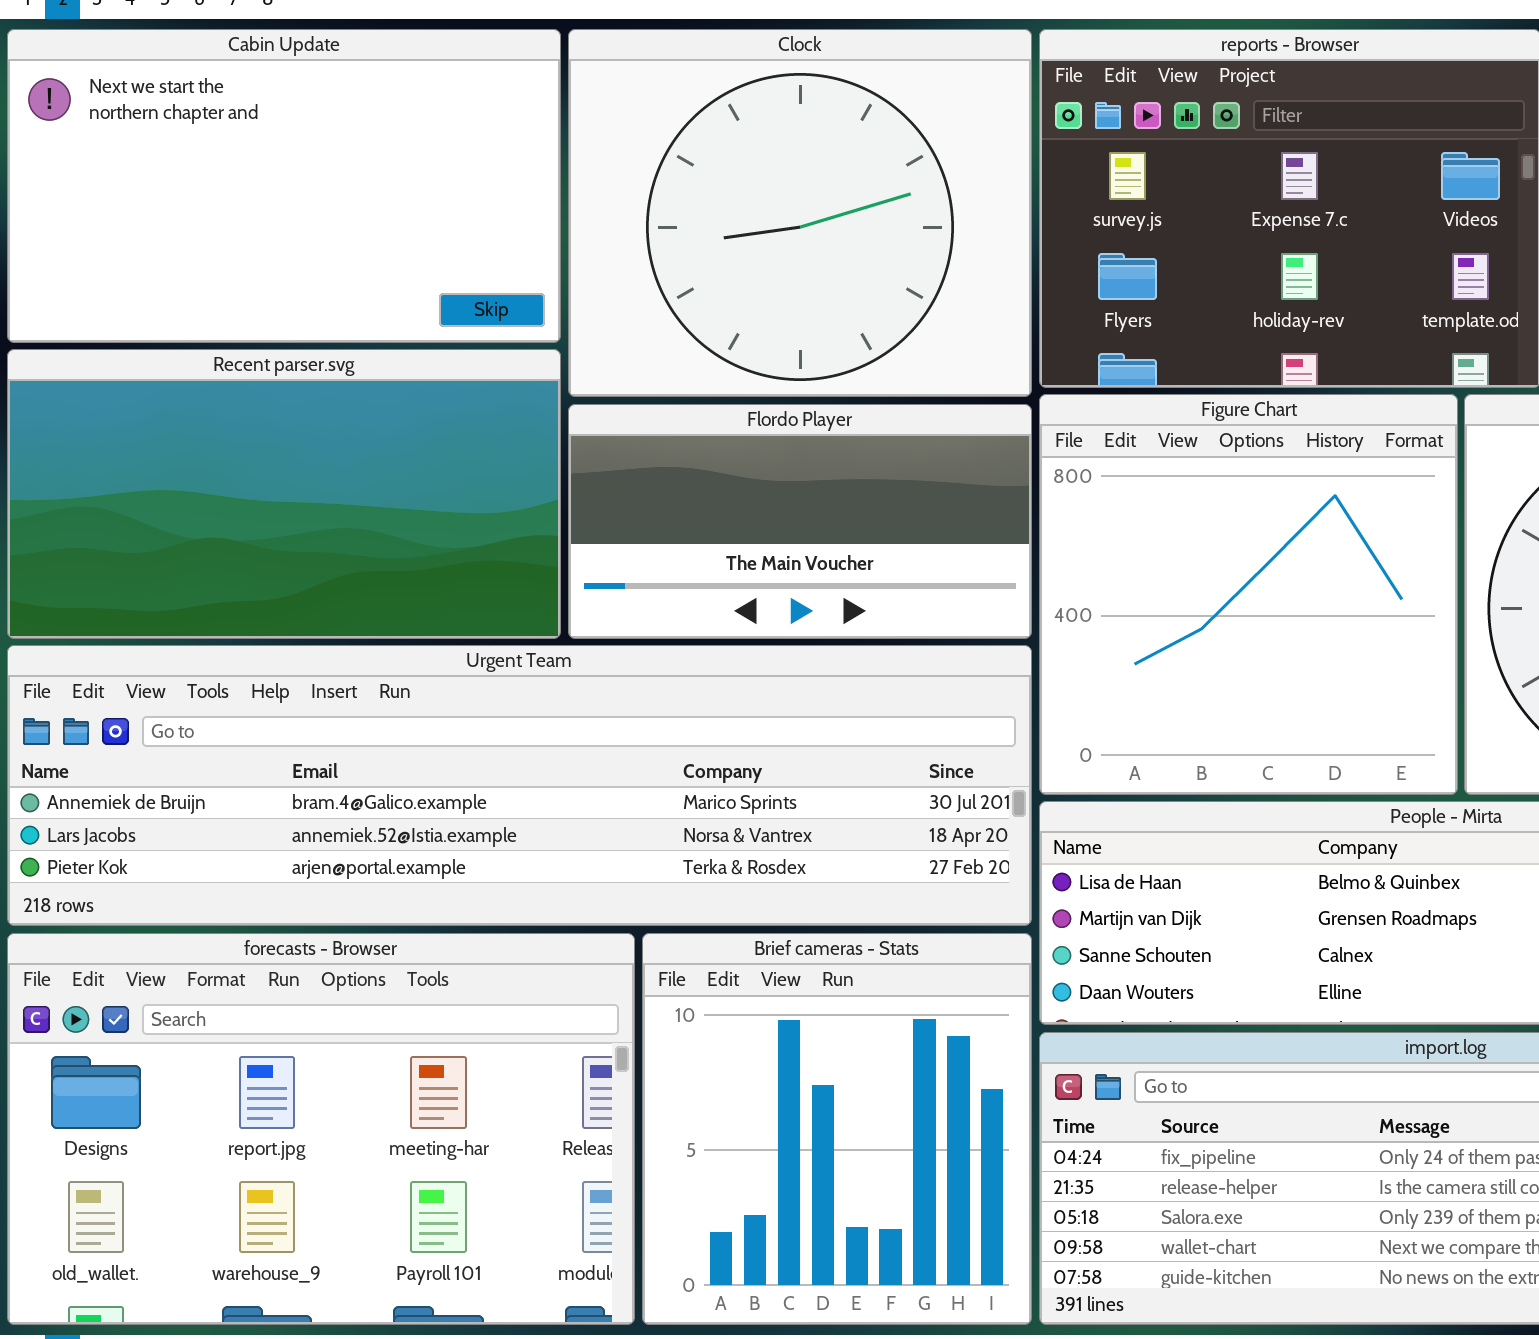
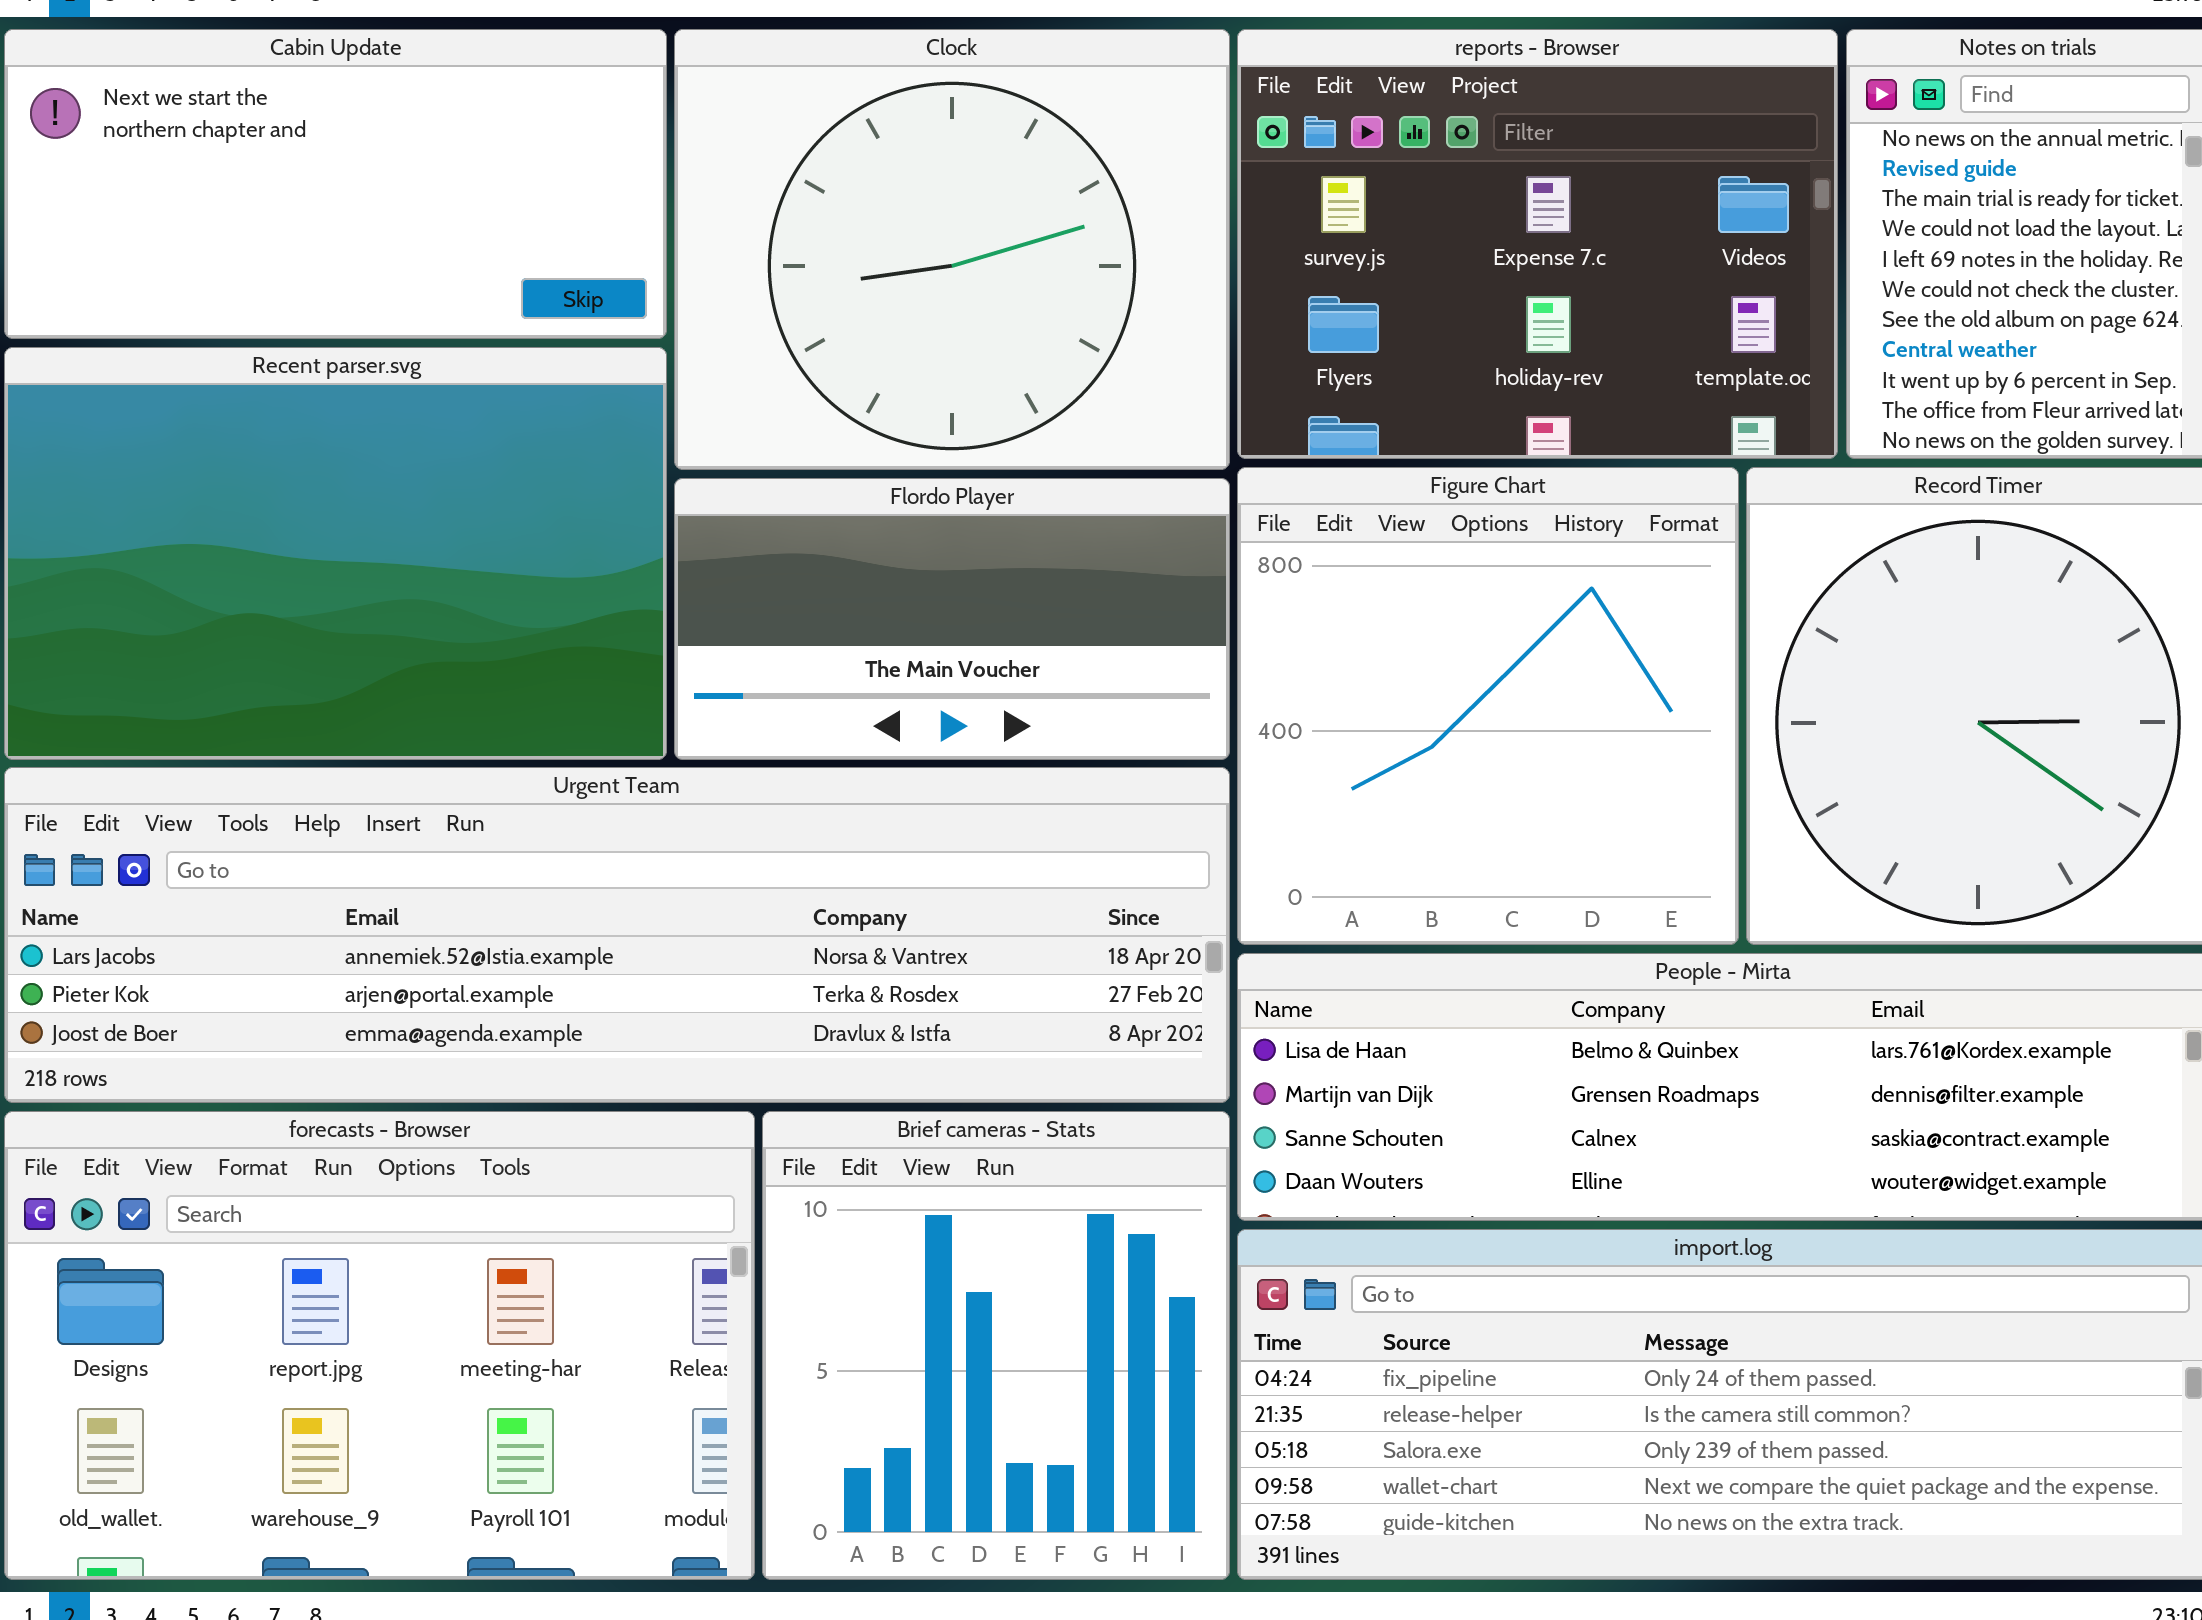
Cabin Update: [7,29,561,343] -> [4,29,667,339], resized
Recent parser.svg: [7,349,561,639] -> [4,347,667,760], resized
Urgent Team: [7,645,1032,926] -> [4,767,1230,1103], scrolled down 1 row

